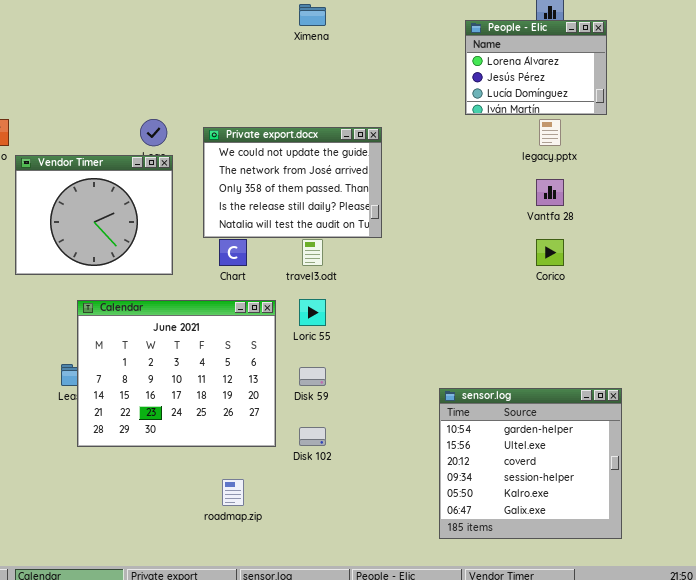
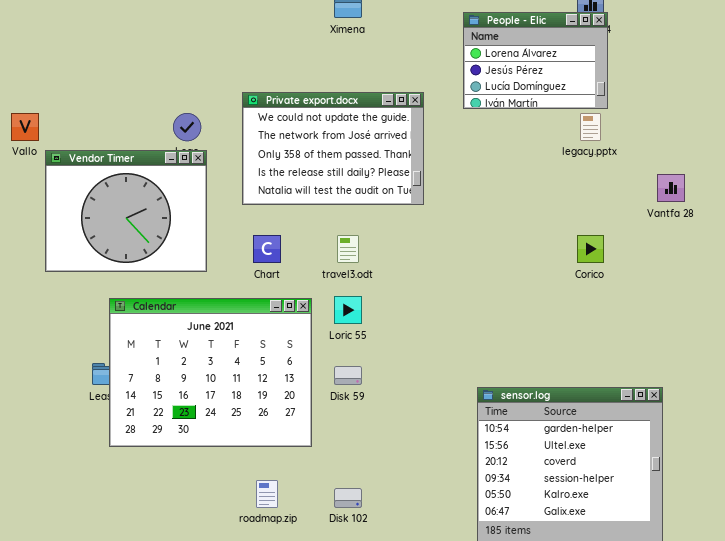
People - Elic: [465,20,607,115] -> [463,12,608,109], moved
Private export.docx: [203,127,382,238] -> [242,92,424,205], moved
Vantfa 28: [536,179,564,206] -> [657,174,685,202], moved
Disk 102: [299,427,326,446] -> [334,488,362,508], moved

